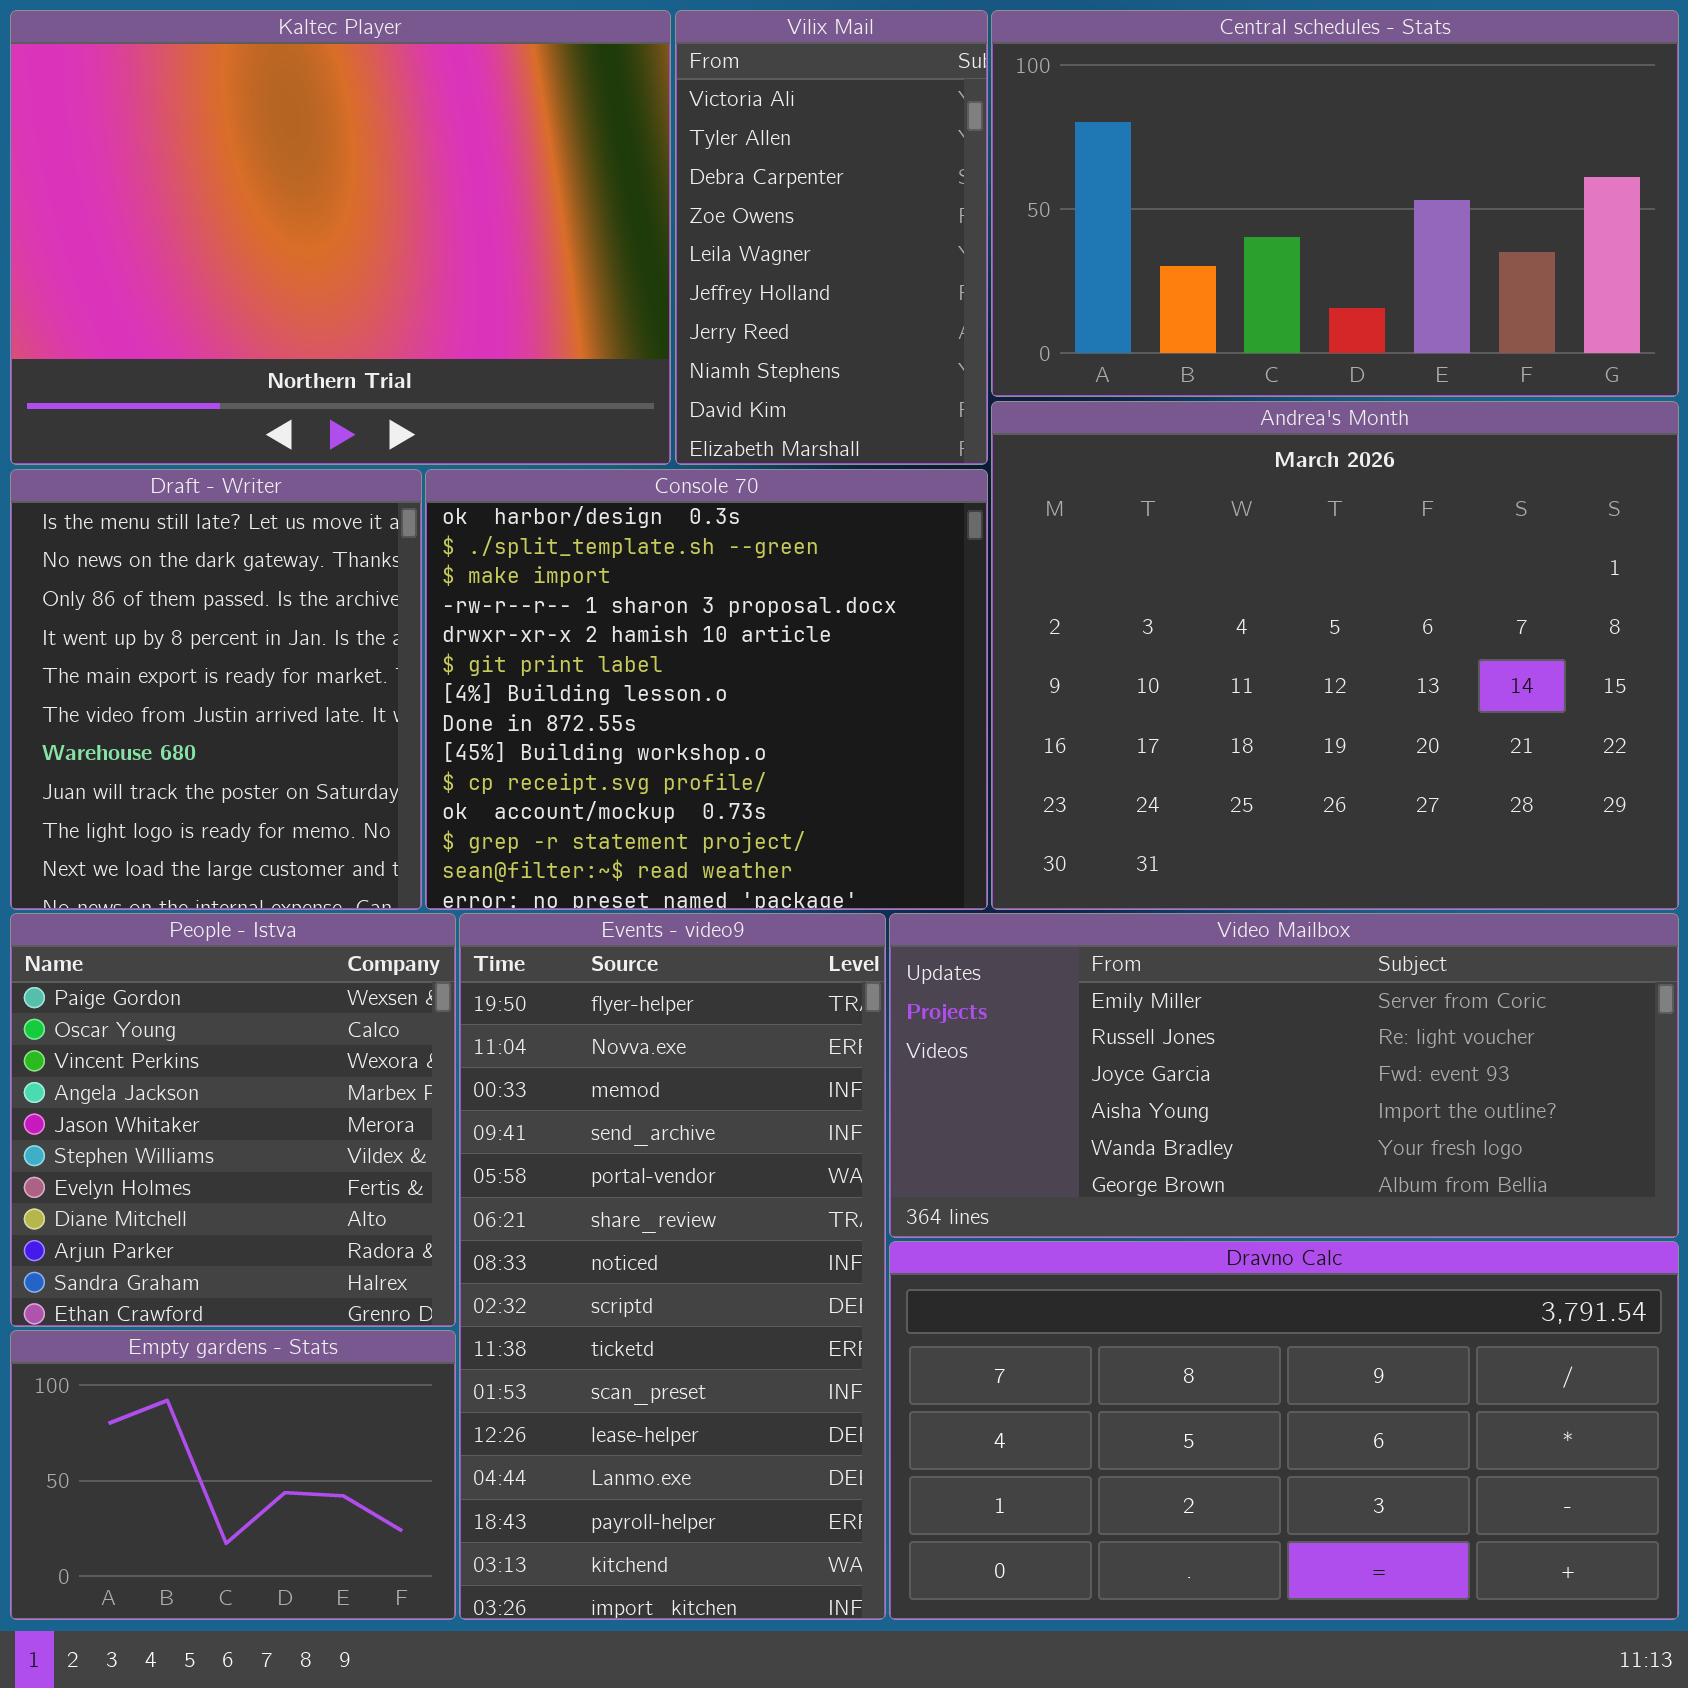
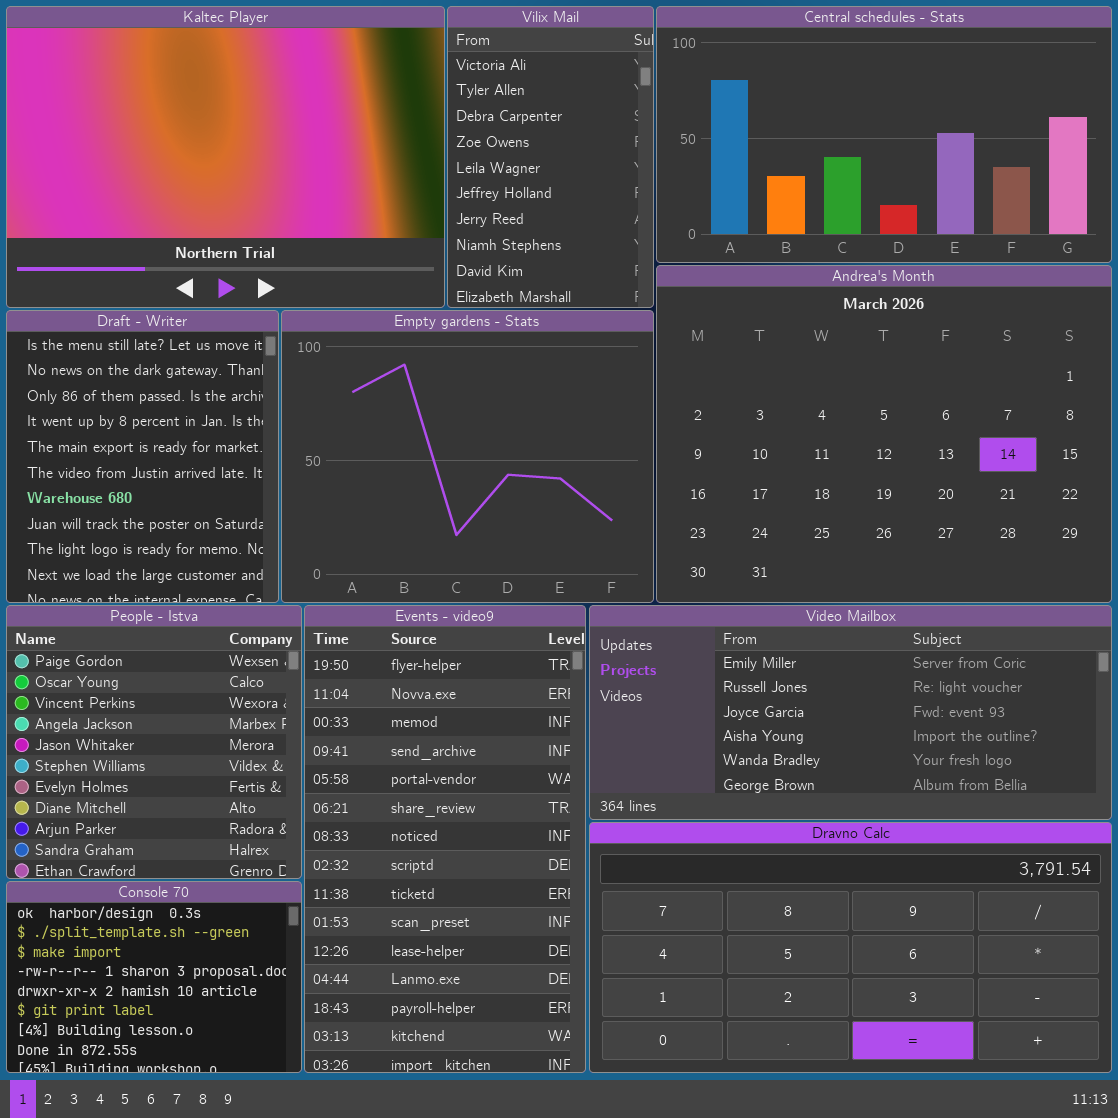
Console 70: [425,469,988,910] -> [6,881,302,1073], moved, resized
Empty gardens - Stats: [10,1330,456,1620] -> [281,310,654,603], moved, resized

